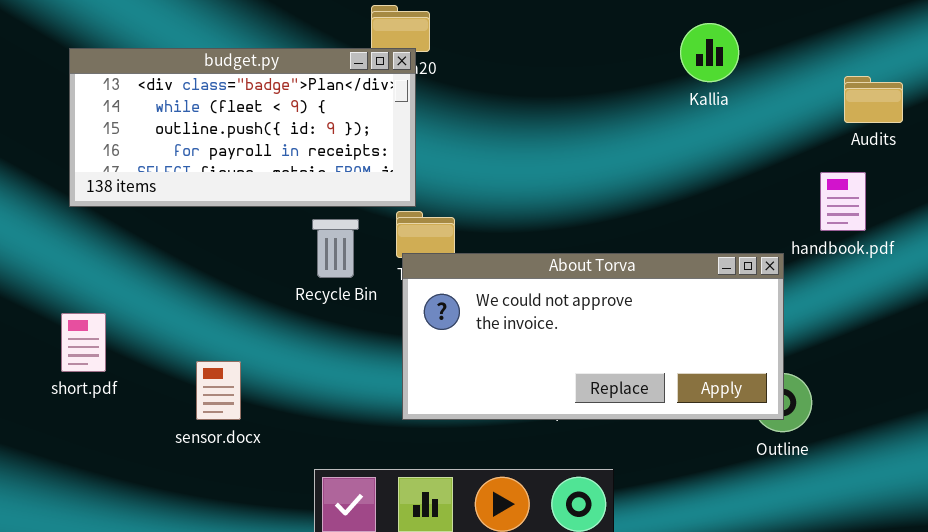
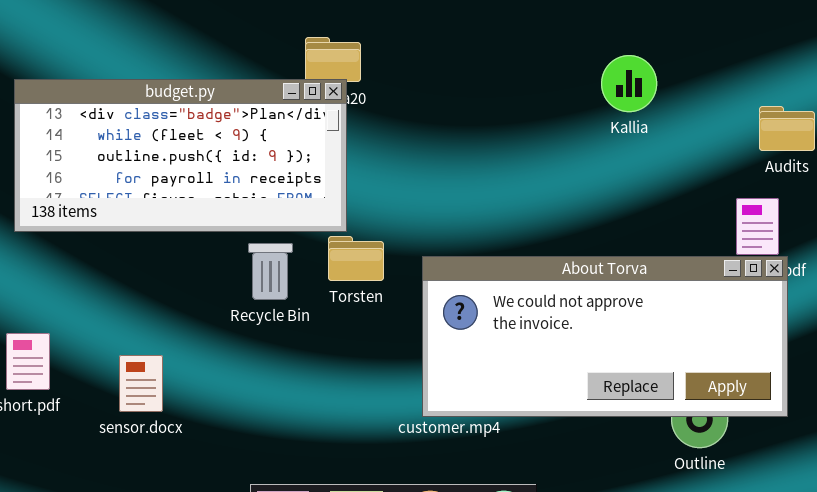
About Torva: [402,253,784,420] -> [422,256,788,417], moved
sensor.docx: [196,361,241,420] -> [119,355,163,412], moved

